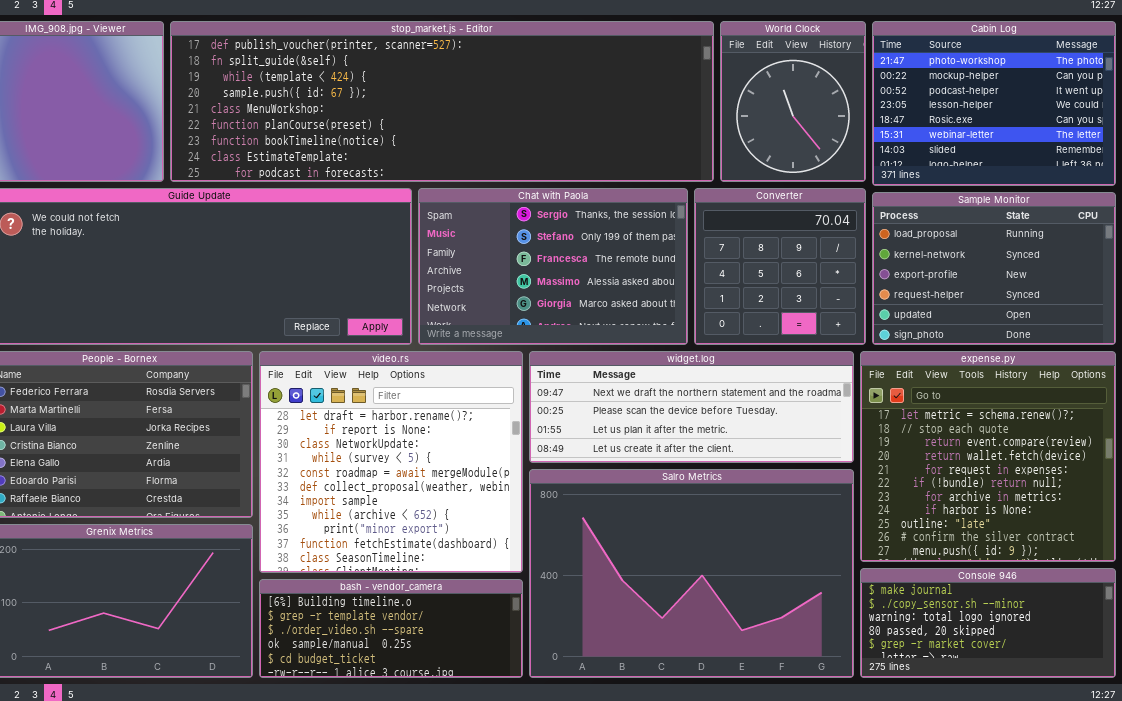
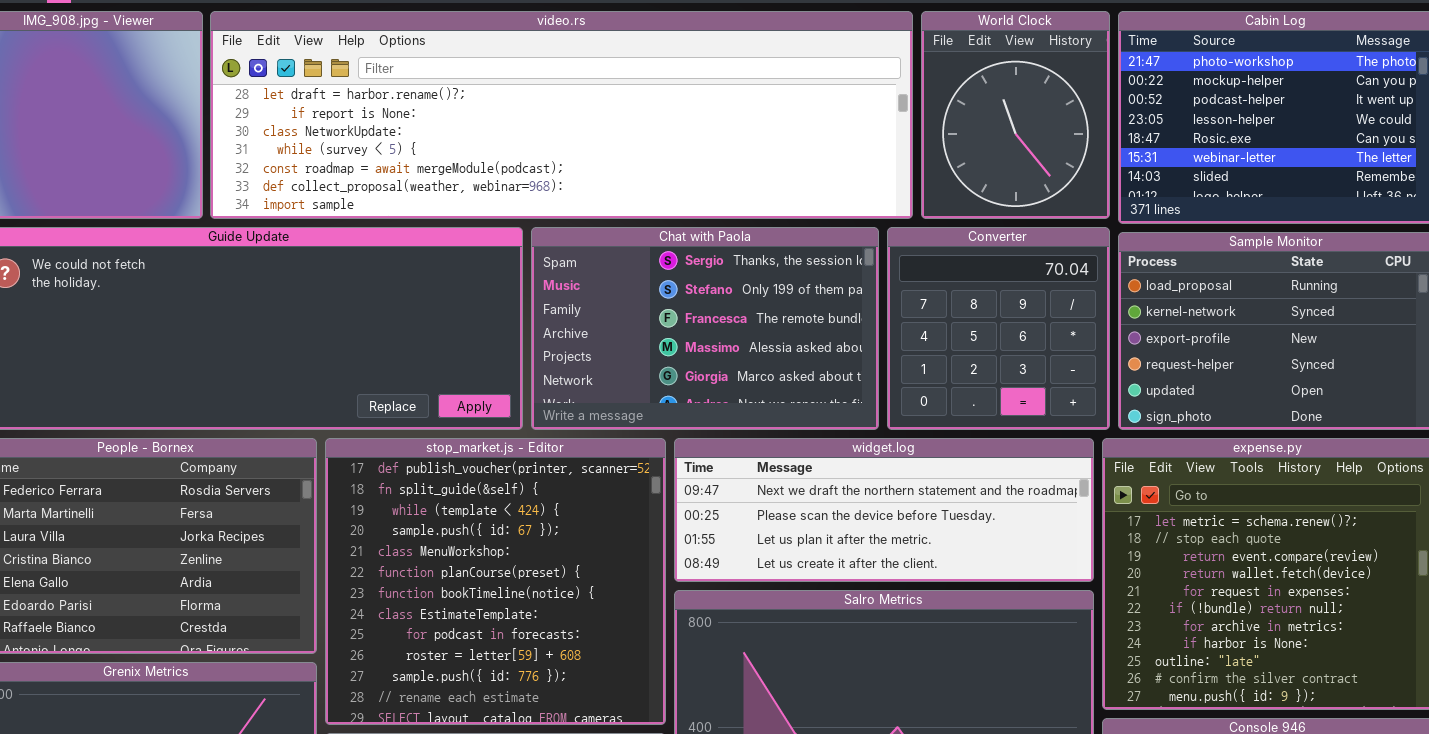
stop_market.js - Editor: [170,21,714,182] -> [325,438,666,725], moved, resized
video.rs: [259,351,523,573] -> [210,11,913,219], moved, resized

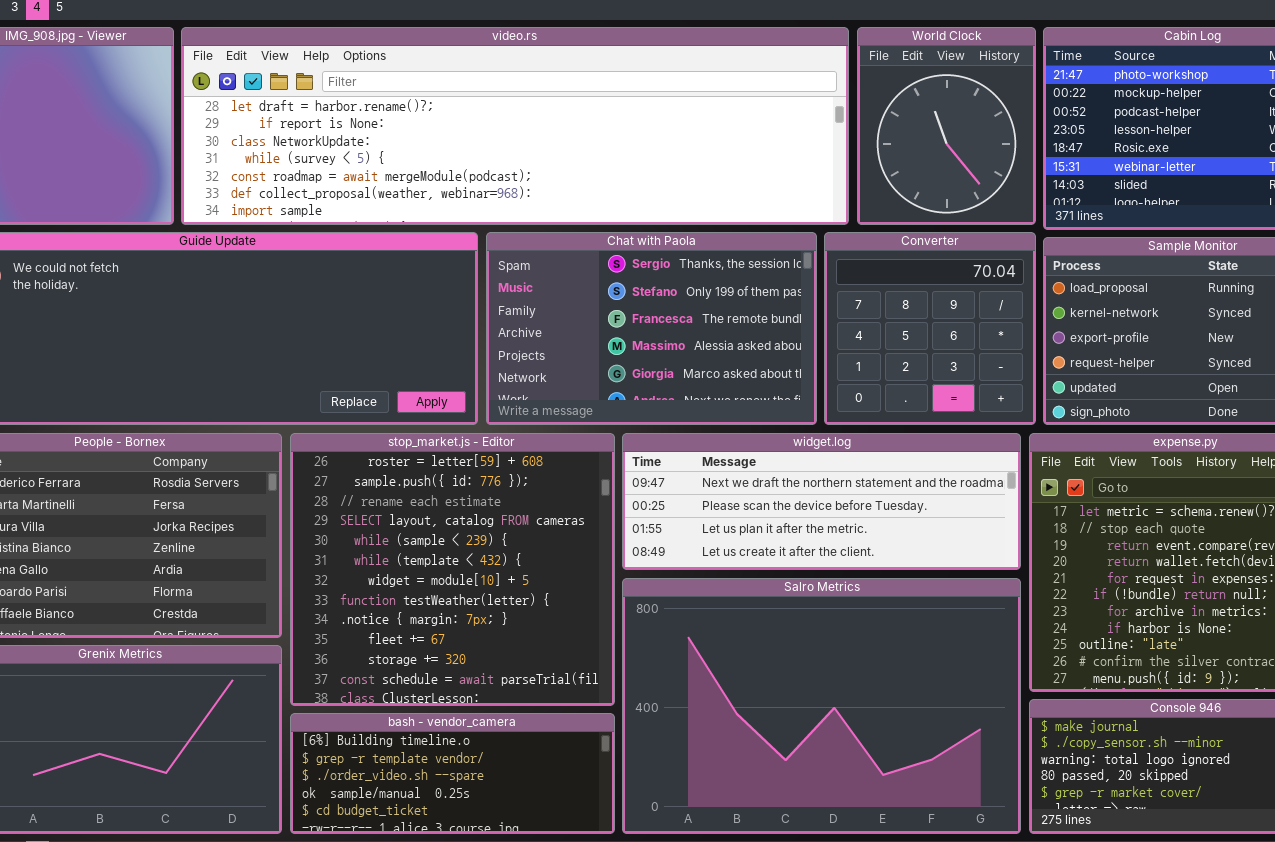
stop_market.js - Editor: [325,438,666,725] -> [290,433,615,706], scrolled down 9 rows

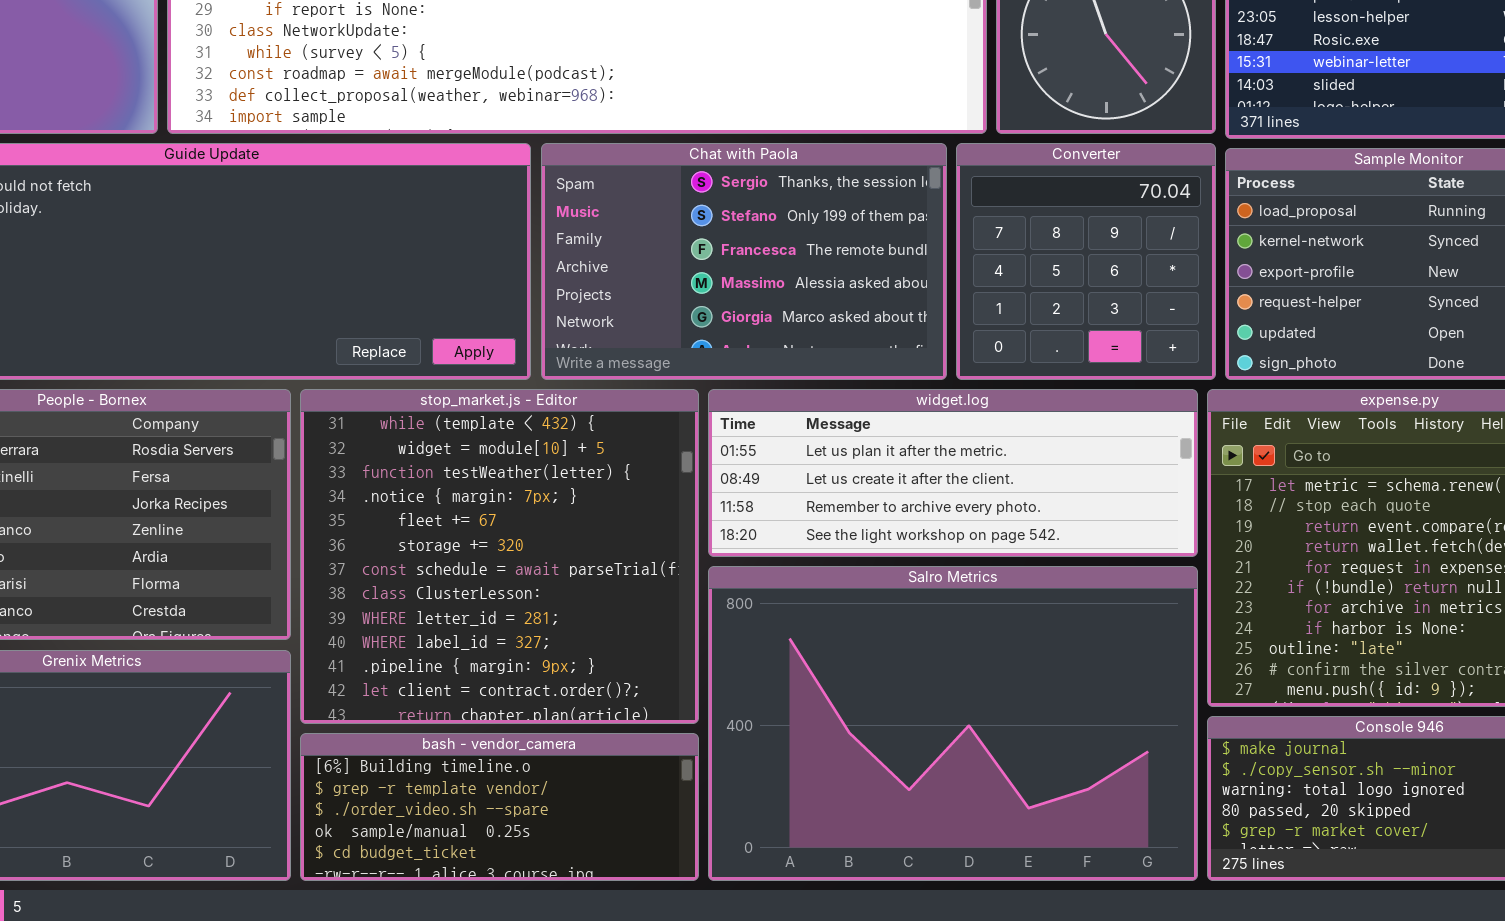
stop_market.js - Editor: [290,433,615,706] -> [300,389,699,724], scrolled down 5 rows
widget.log: [622,433,1021,570] -> [708,389,1198,557], scrolled down 2 rows

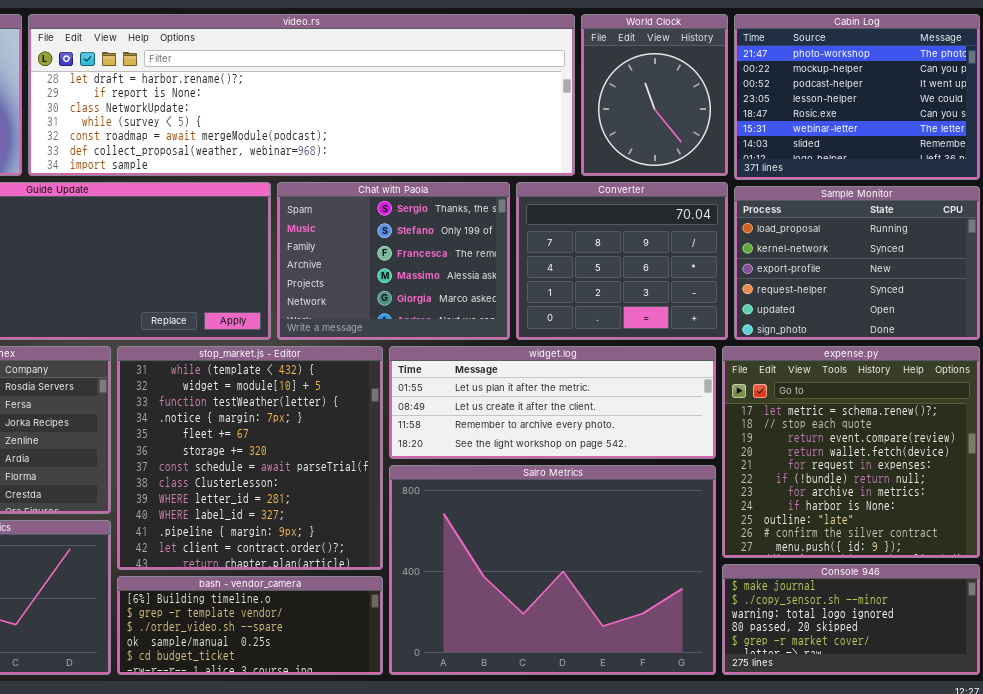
Chat with Paola: [541,143,947,380] -> [277,182,510,340], resized
Converter: [956,143,1216,380] -> [516,182,728,340], resized

